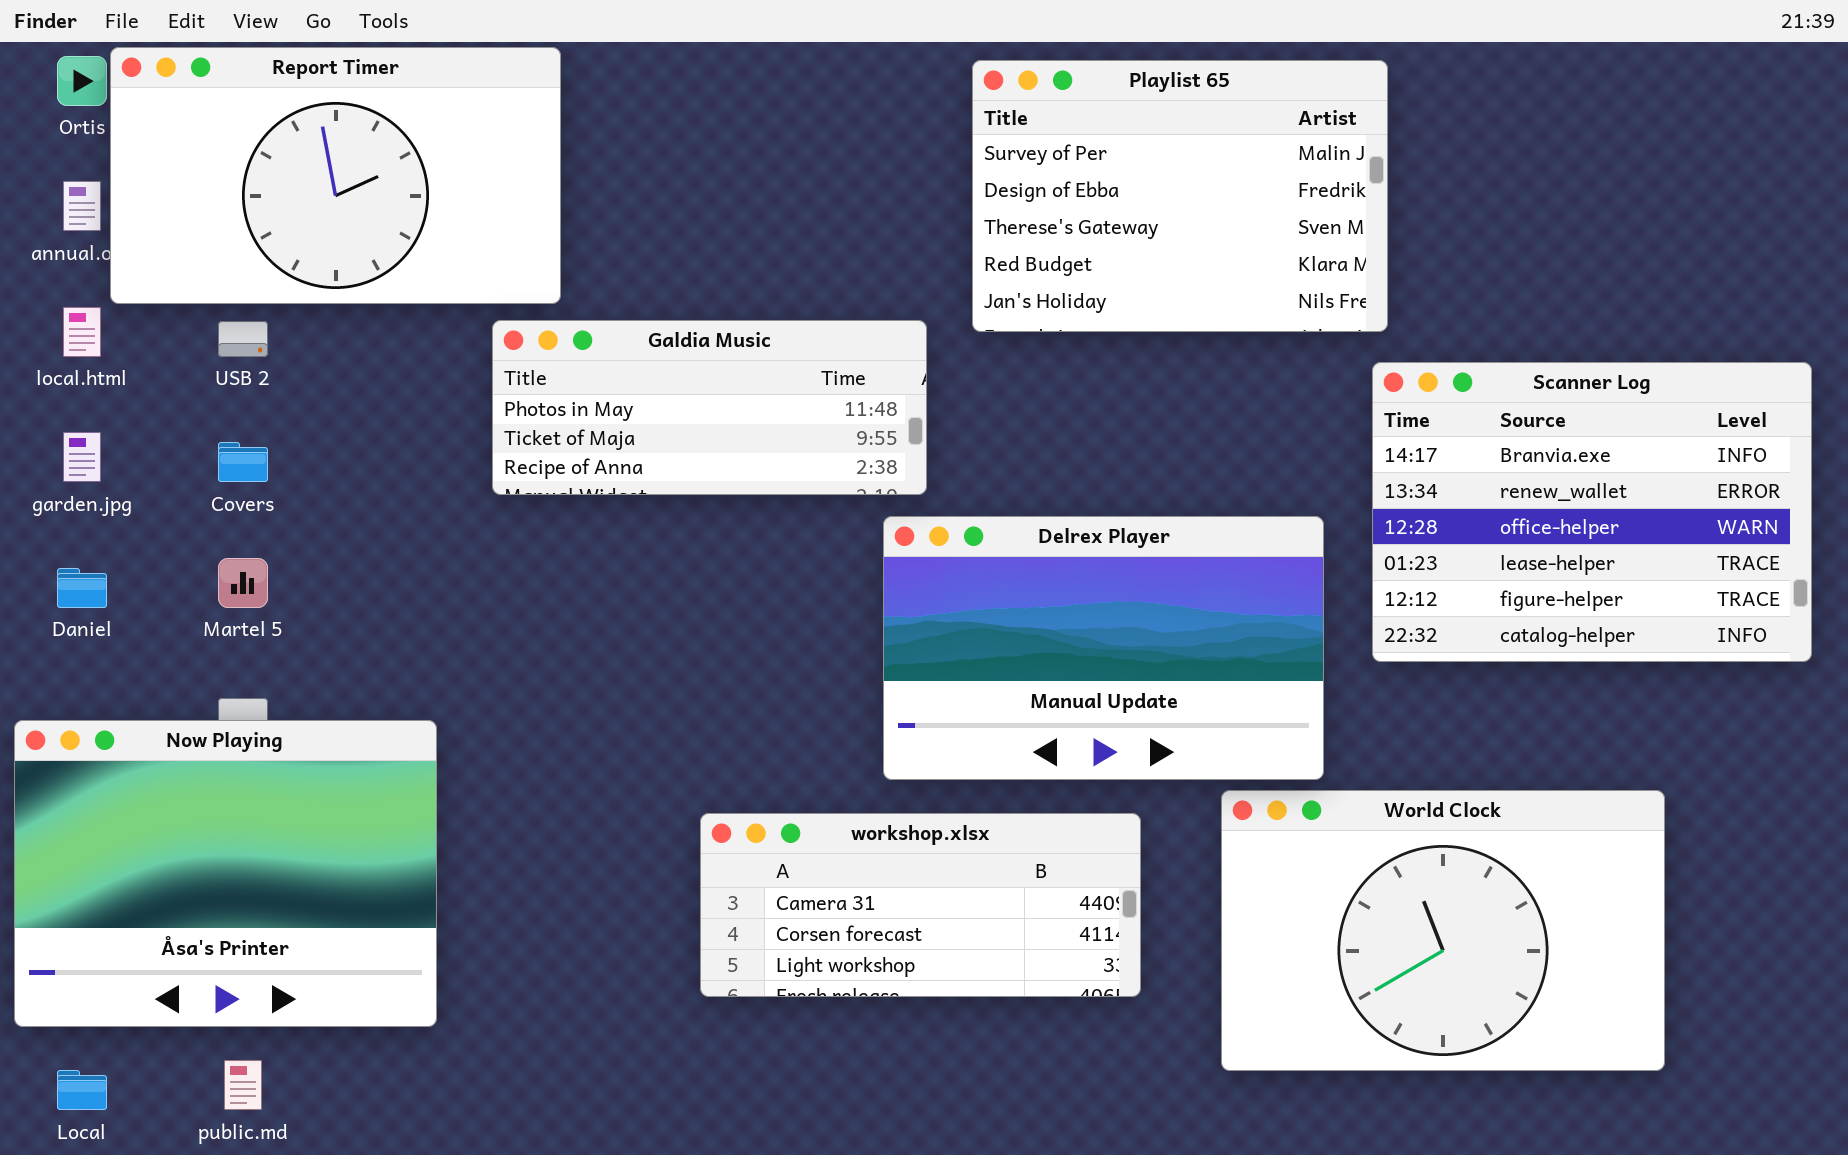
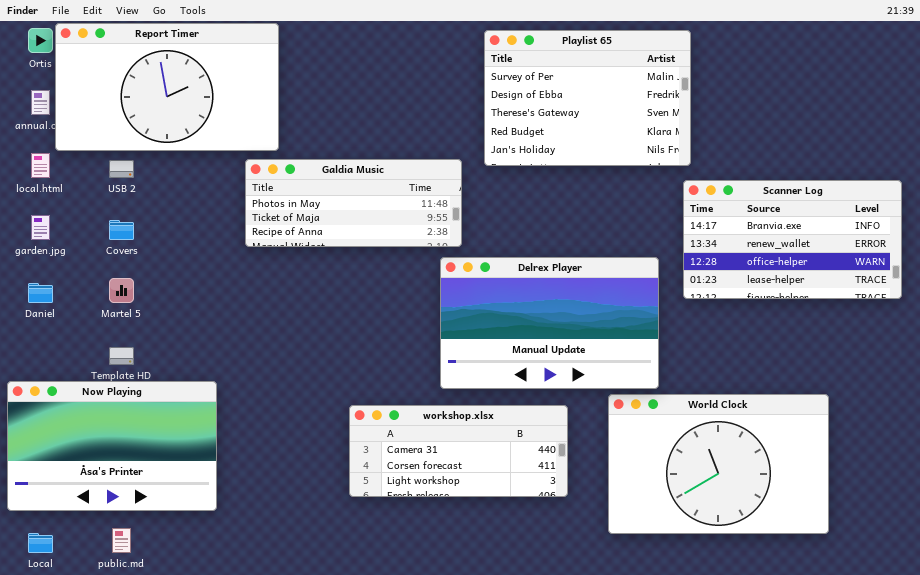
Scanner Log: [1372,362,1812,662] -> [683,180,902,299], resized
Now Playing: [14,720,437,1027] -> [7,381,217,511], resized

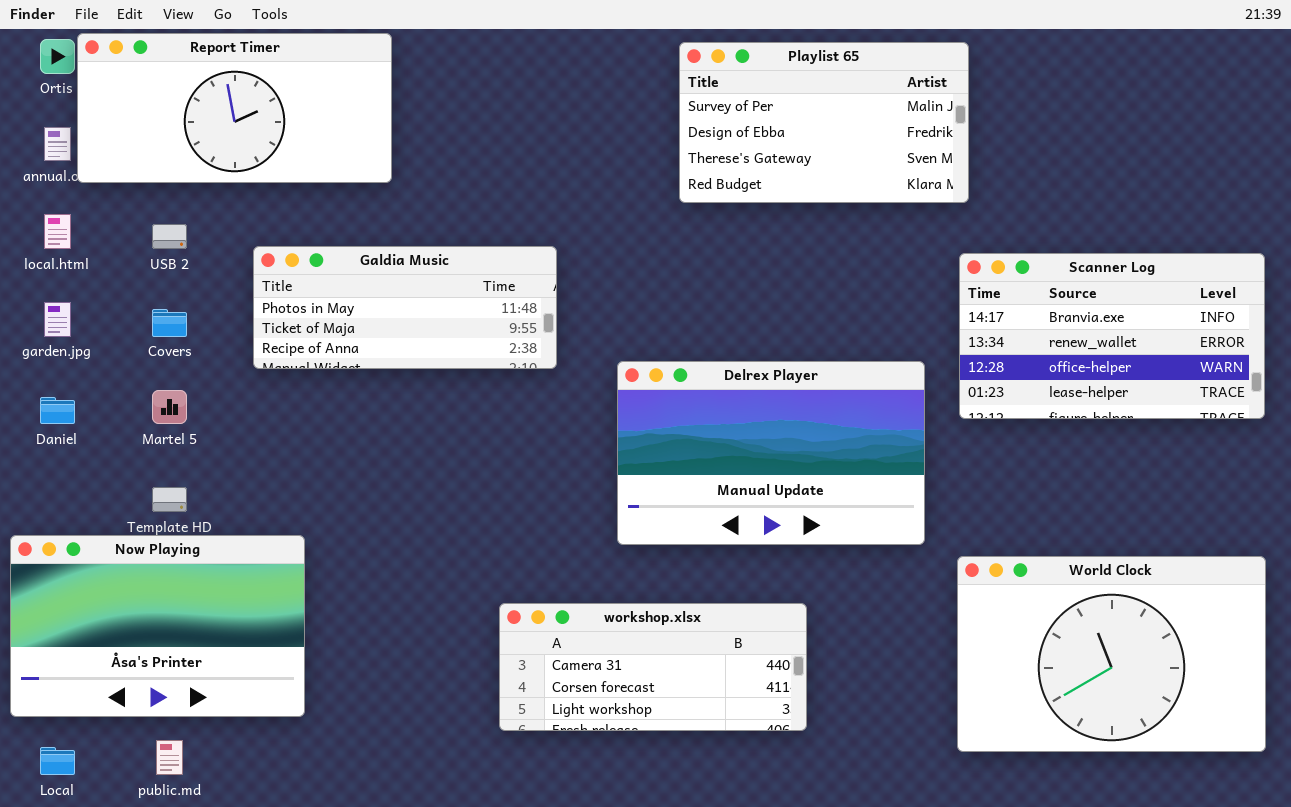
Report Timer: [55,23,279,151] -> [77,33,392,183], resized
Playlist 65: [484,30,691,166] -> [679,42,969,203], resized
Galdia Music: [245,159,462,247] -> [253,246,557,369], moved
World Clock: [608,394,829,534] -> [957,556,1266,752], moved
workshop.xlsx: [349,405,568,497] -> [499,603,807,731], moved

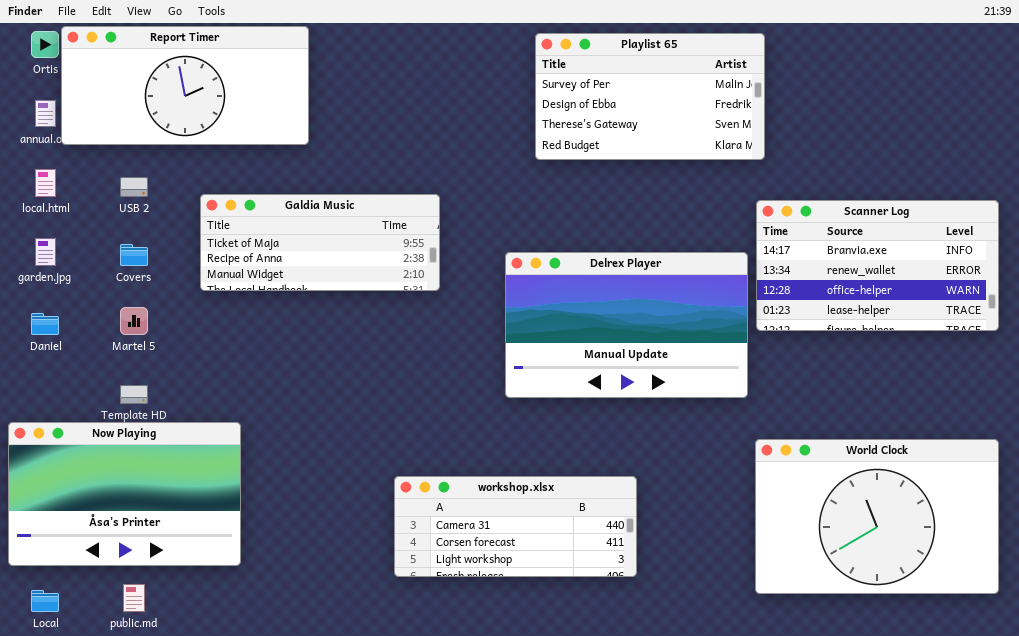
Galdia Music: [253,246,557,369] -> [200,194,440,291], scrolled down 1 row
Delrex Player: [617,361,925,545] -> [505,252,748,398], moved

